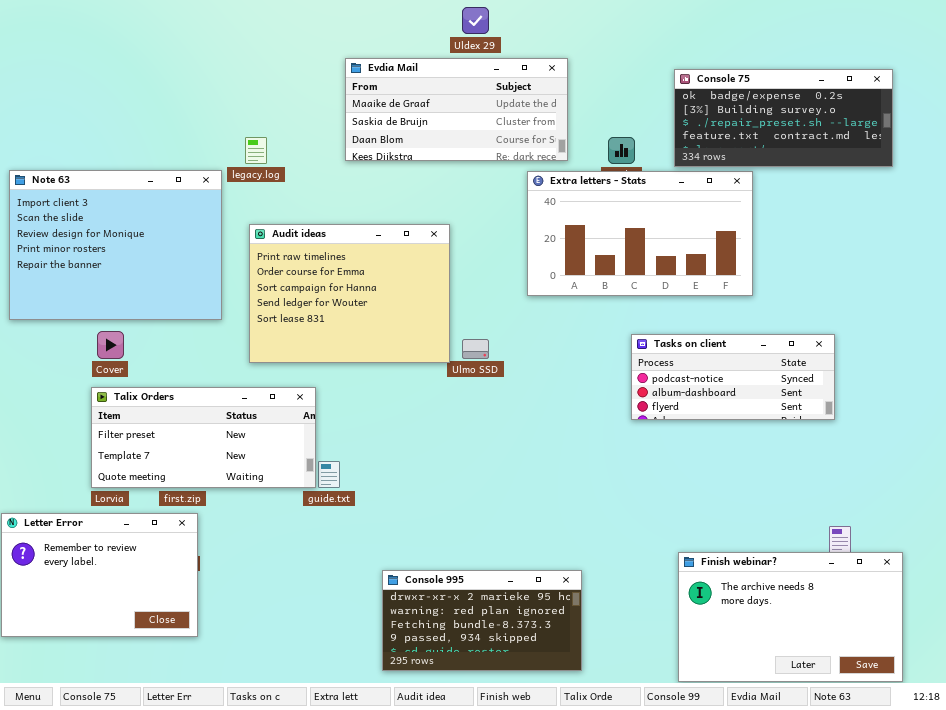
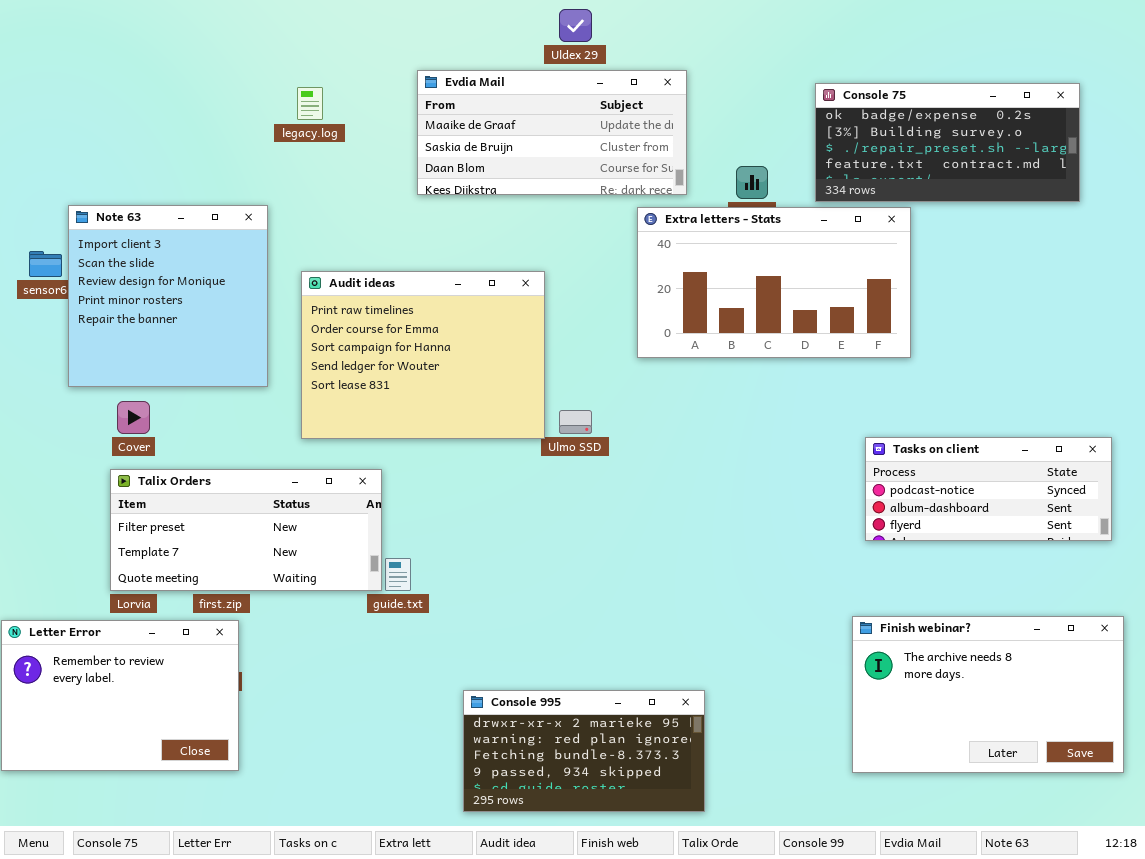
legacy.log: [245,137,267,164] -> [297,87,323,120], moved
Note 63: [9,170,222,320] -> [68,205,268,387], resized
Tasks on client: [631,334,835,420] -> [865,437,1112,541], moved
Finish webinar?: [678,552,903,682] -> [852,616,1124,773], moved

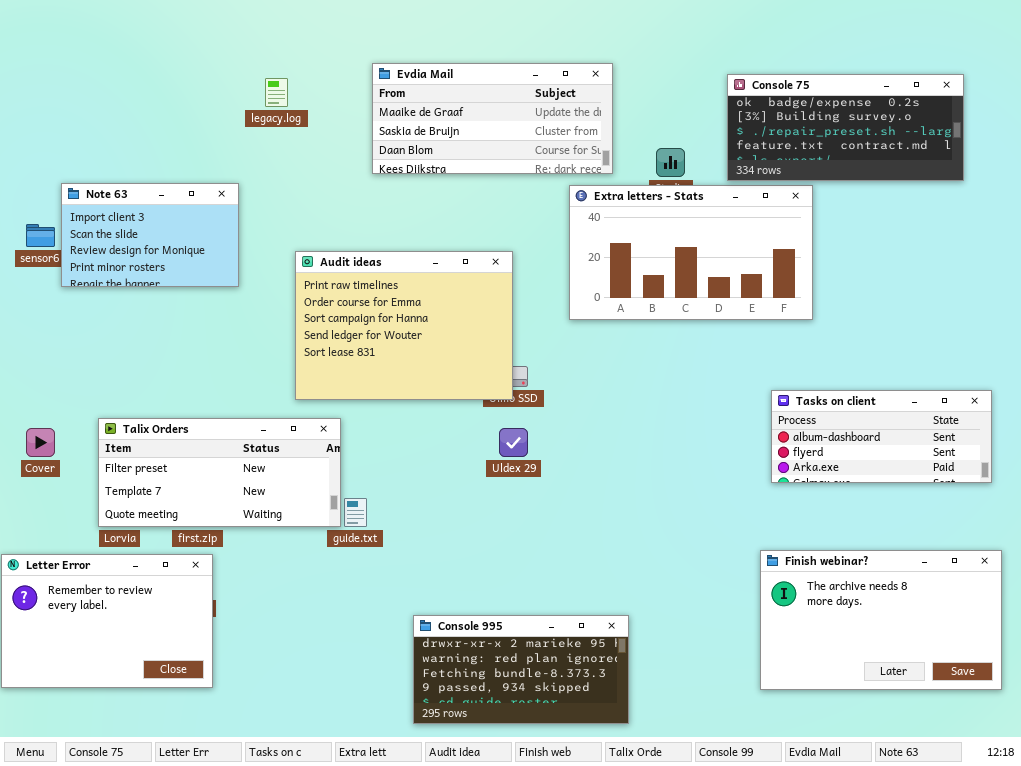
Uldex 29: [559,9,592,42] -> [499,428,528,457], moved
Note 63: [68,205,268,387] -> [61,183,239,287], resized
Audit ideas: [301,271,545,439] -> [295,251,513,400], moved
Cover: [117,401,150,434] -> [26,428,55,457], moved
Tasks on client: [865,437,1112,541] -> [771,390,992,483], scrolled down 1 row

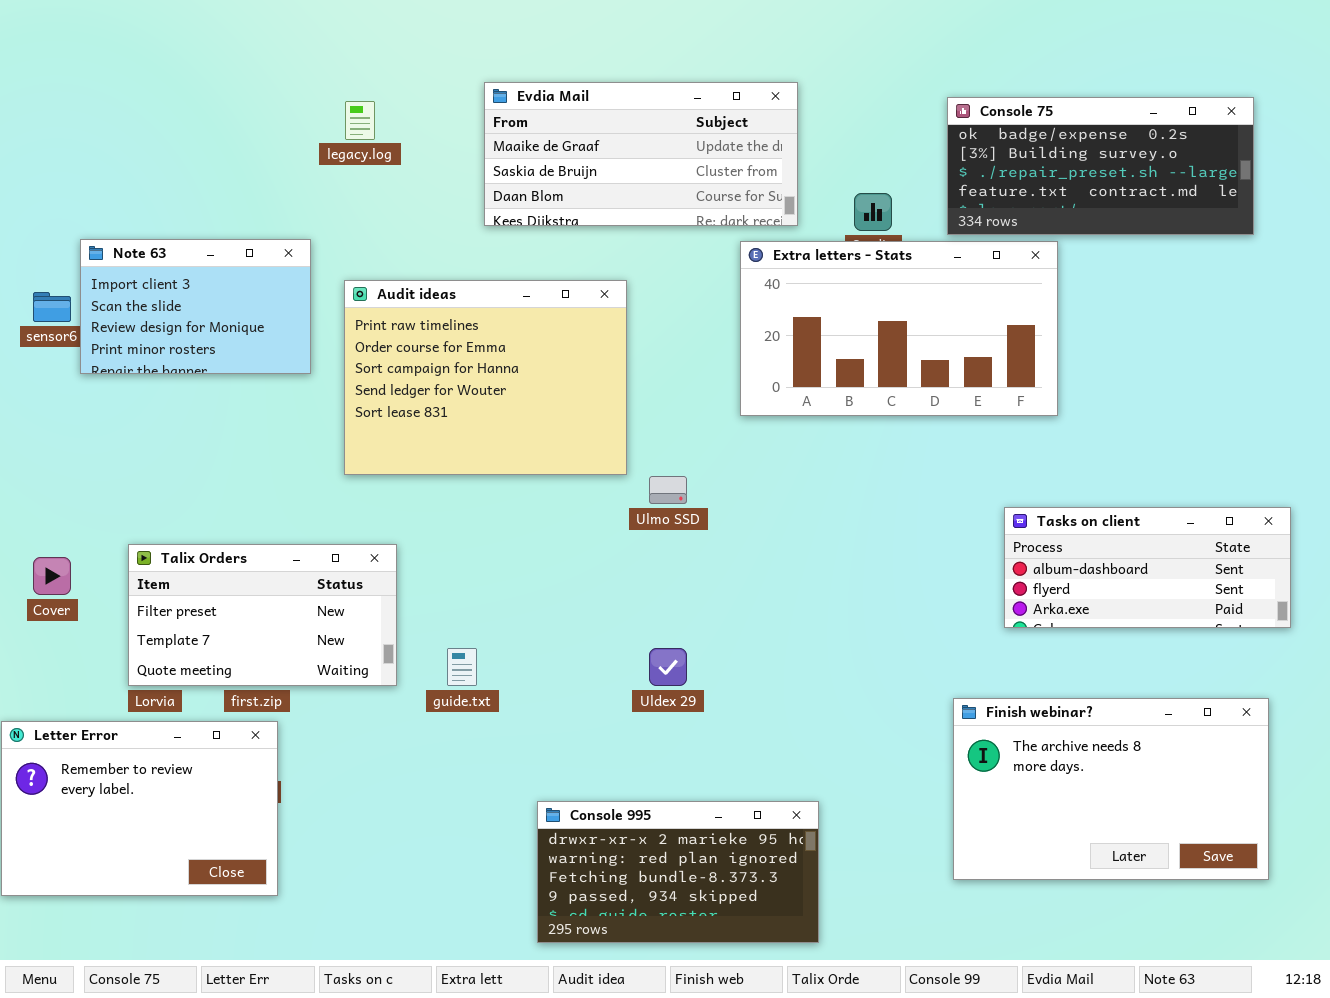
Audit ideas: [295,251,513,400] -> [344,280,627,475], moved
Talix Orders: [98,418,341,527] -> [128,544,397,686], resized
Uldex 29: [499,428,528,457] -> [649,648,687,686], moved
Finish webinar?: [760,550,1002,690] -> [953,698,1269,880], moved

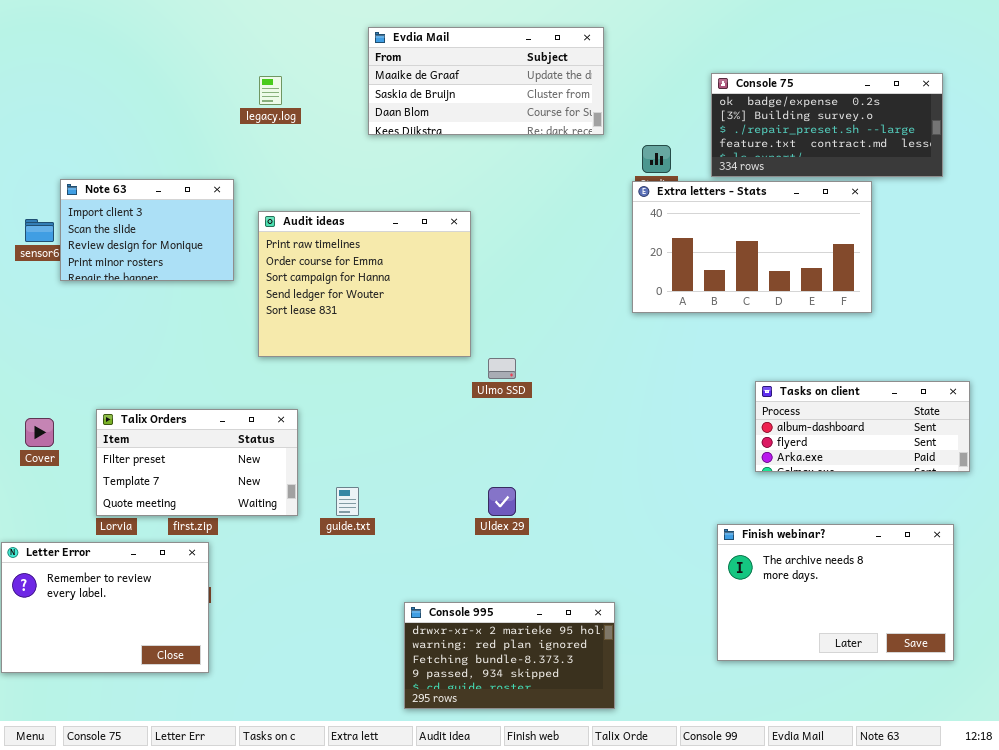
Evdia Mail: [484,82,798,226] -> [368,27,604,135], moved
Extra letters - Stats: [740,241,1058,416] -> [632,181,872,313], moved

